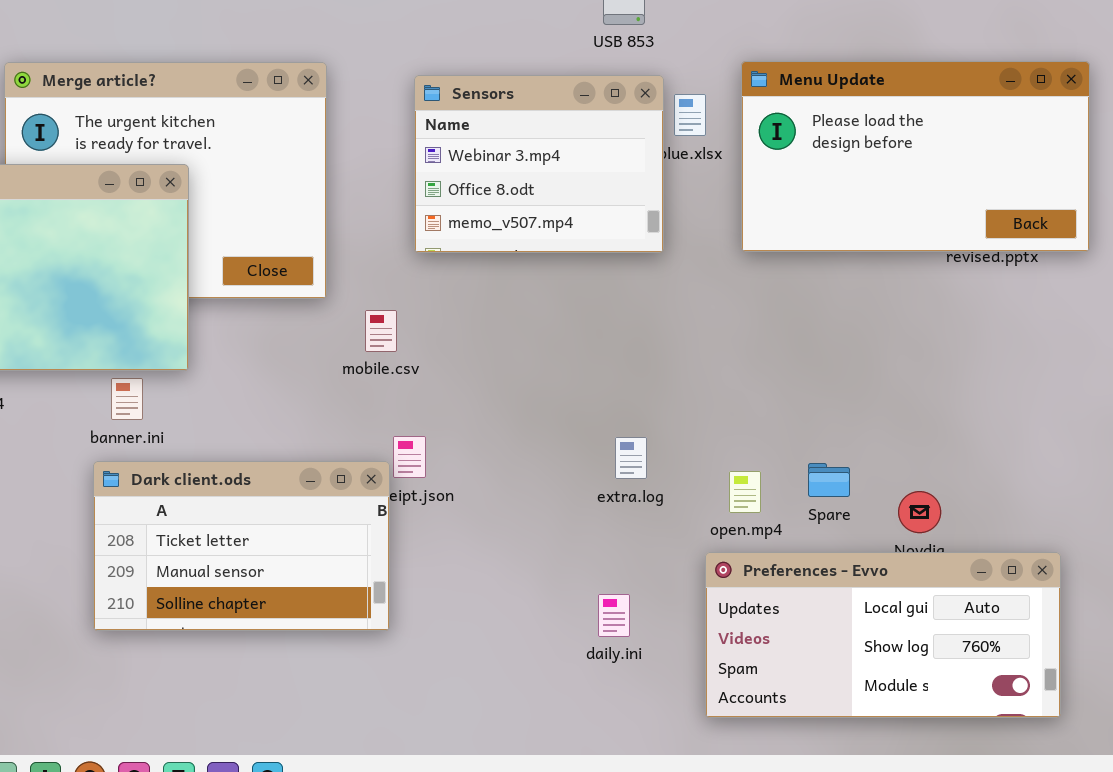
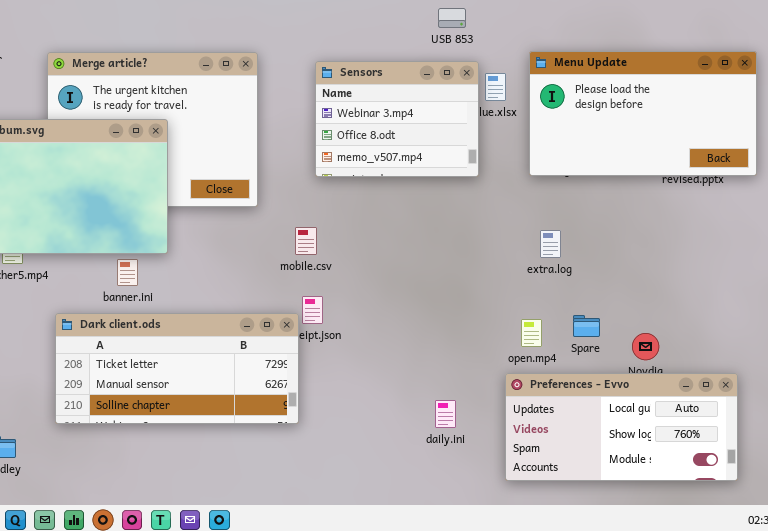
mobile.csv: [365,310,397,352] -> [295,227,317,255], moved
extra.log: [615,437,647,479] -> [540,230,561,258], moved
Dark client.ods: [93,461,390,631] -> [55,313,299,424], resized

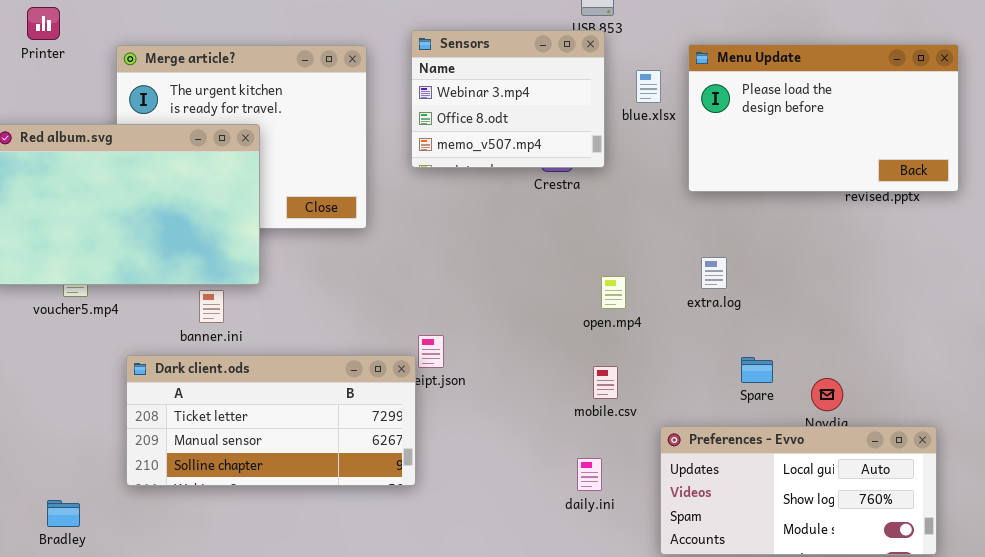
Sensors: [315,61,479,177] -> [411,30,605,168], moved
mobile.csv: [295,227,317,255] -> [593,366,618,399], moved
open.mp4: [521,319,542,347] -> [601,276,626,309], moved

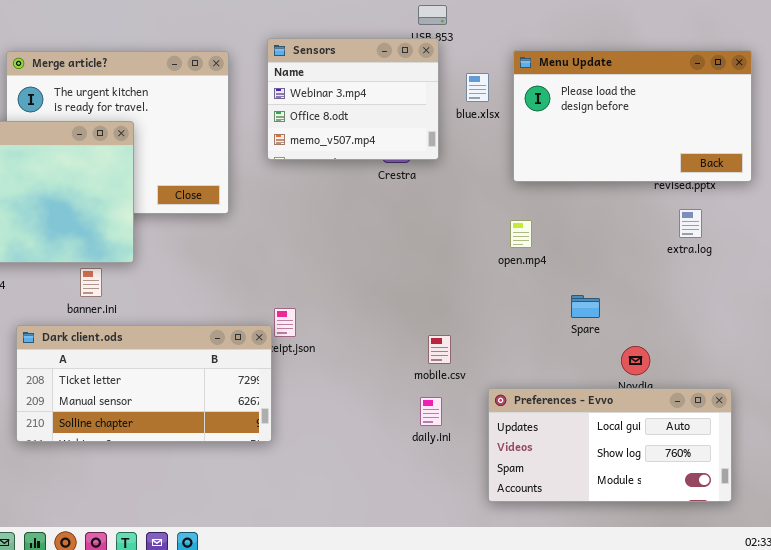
extra.log: [701,257,727,289] -> [679,209,702,238], moved
open.mp4: [601,276,626,309] -> [510,220,532,248], moved
Spare: [741,357,773,383] -> [571,295,600,318], moved
daily.ini: [577,458,602,491] -> [420,397,442,426], moved

